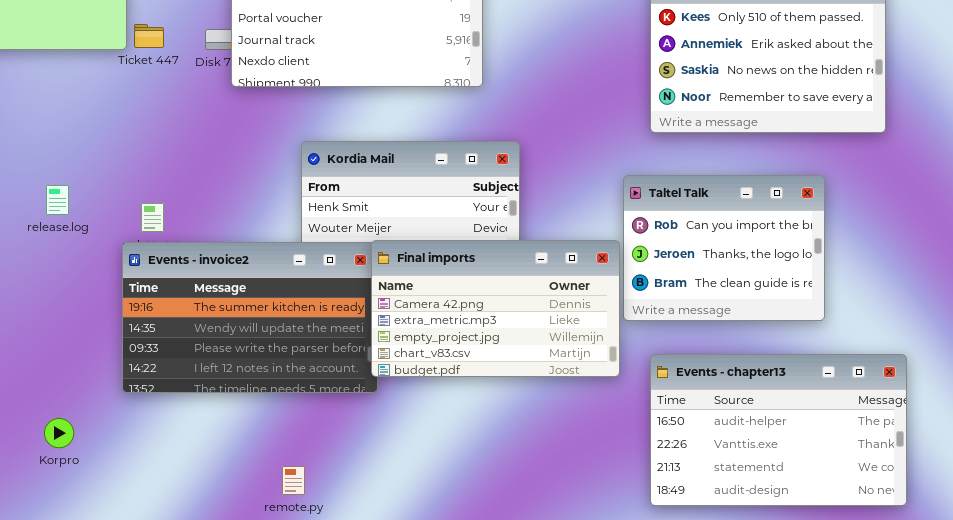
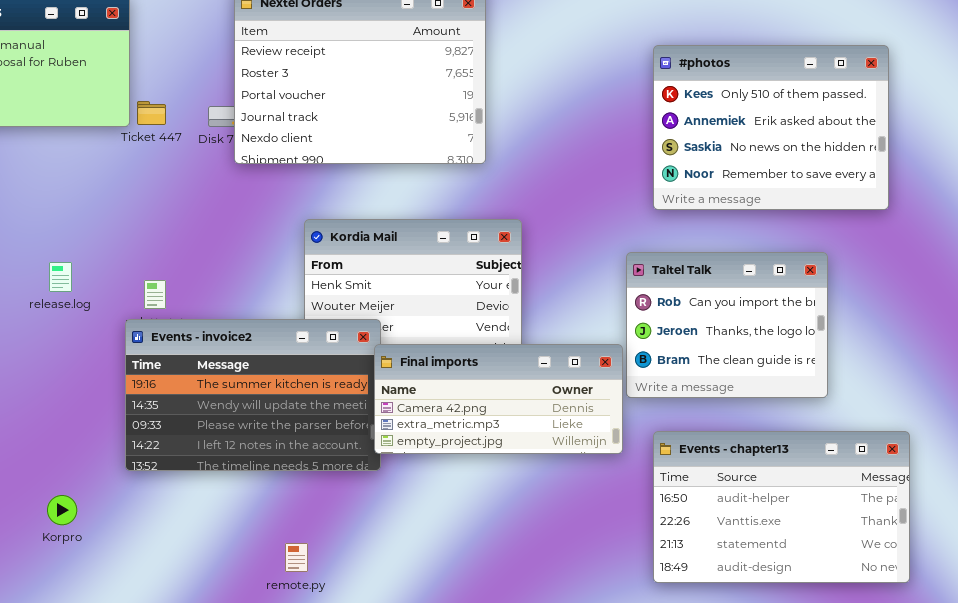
Final imports: [371,240,620,377] -> [374,344,623,454], resized

